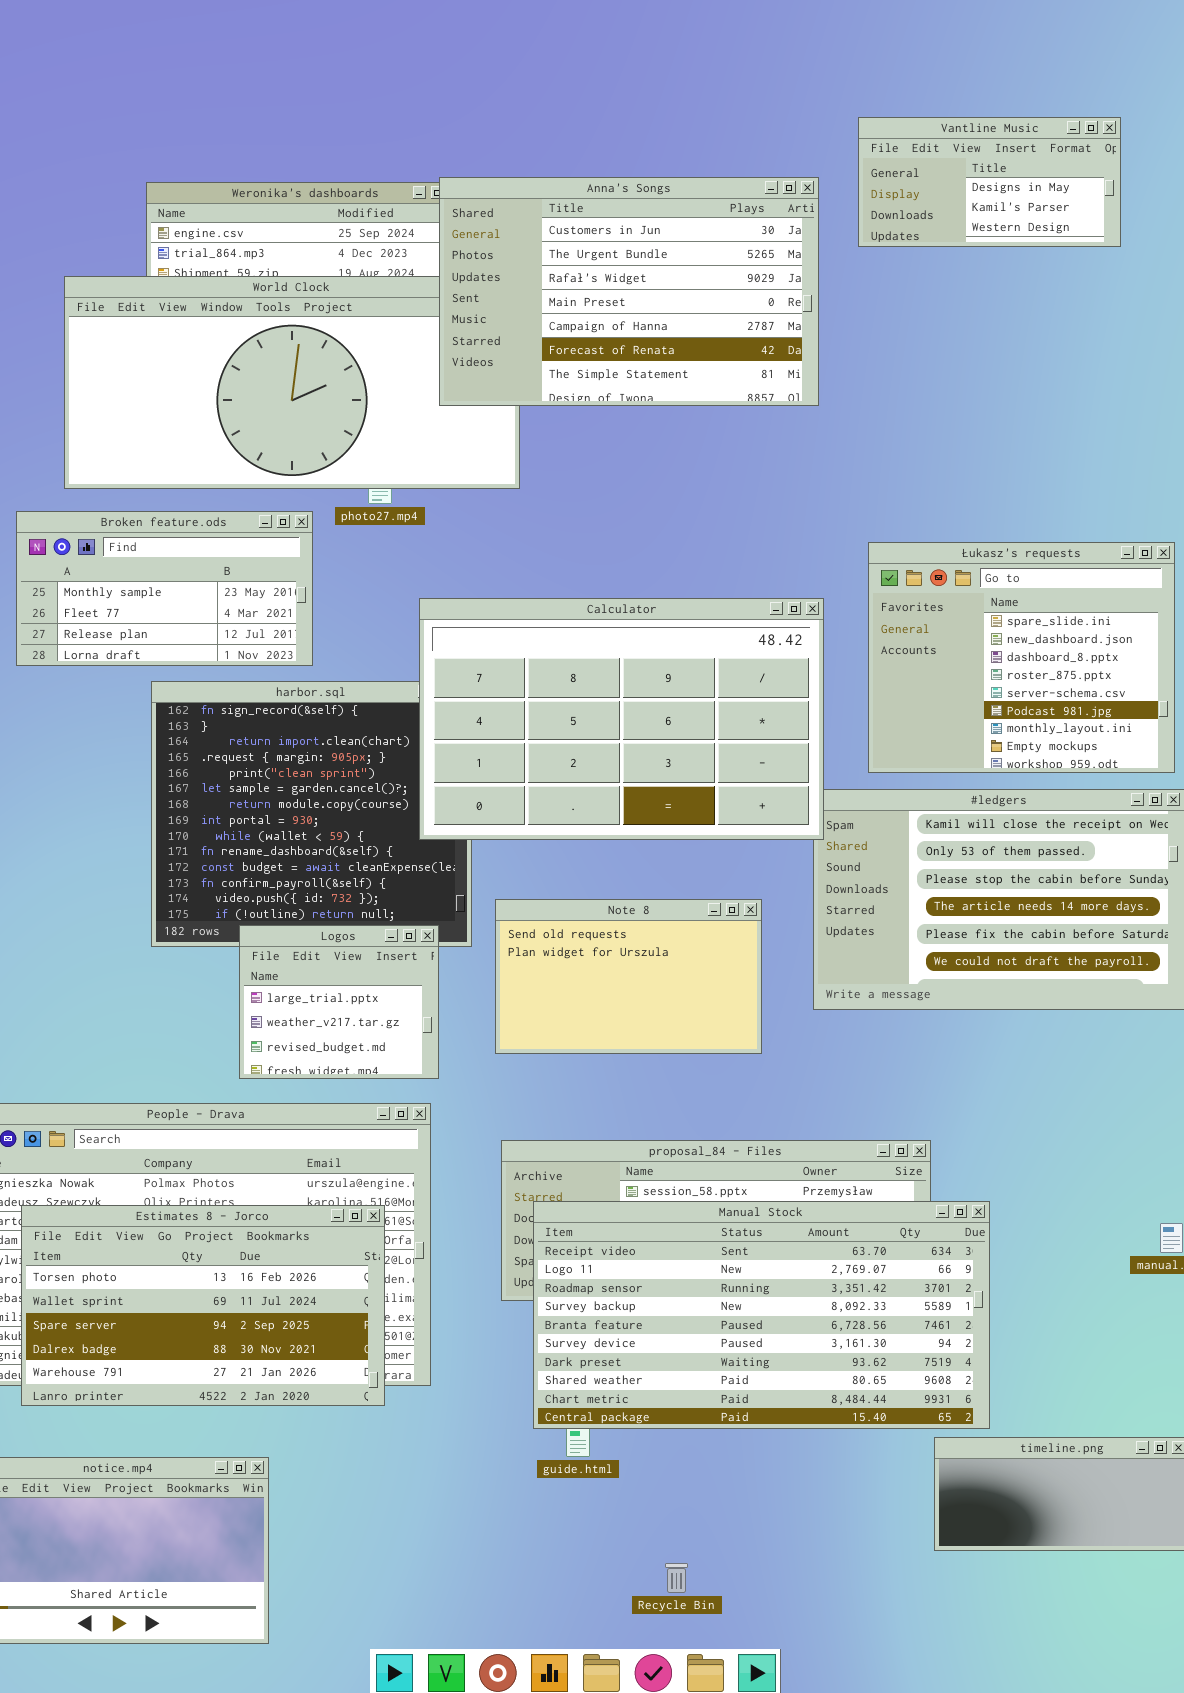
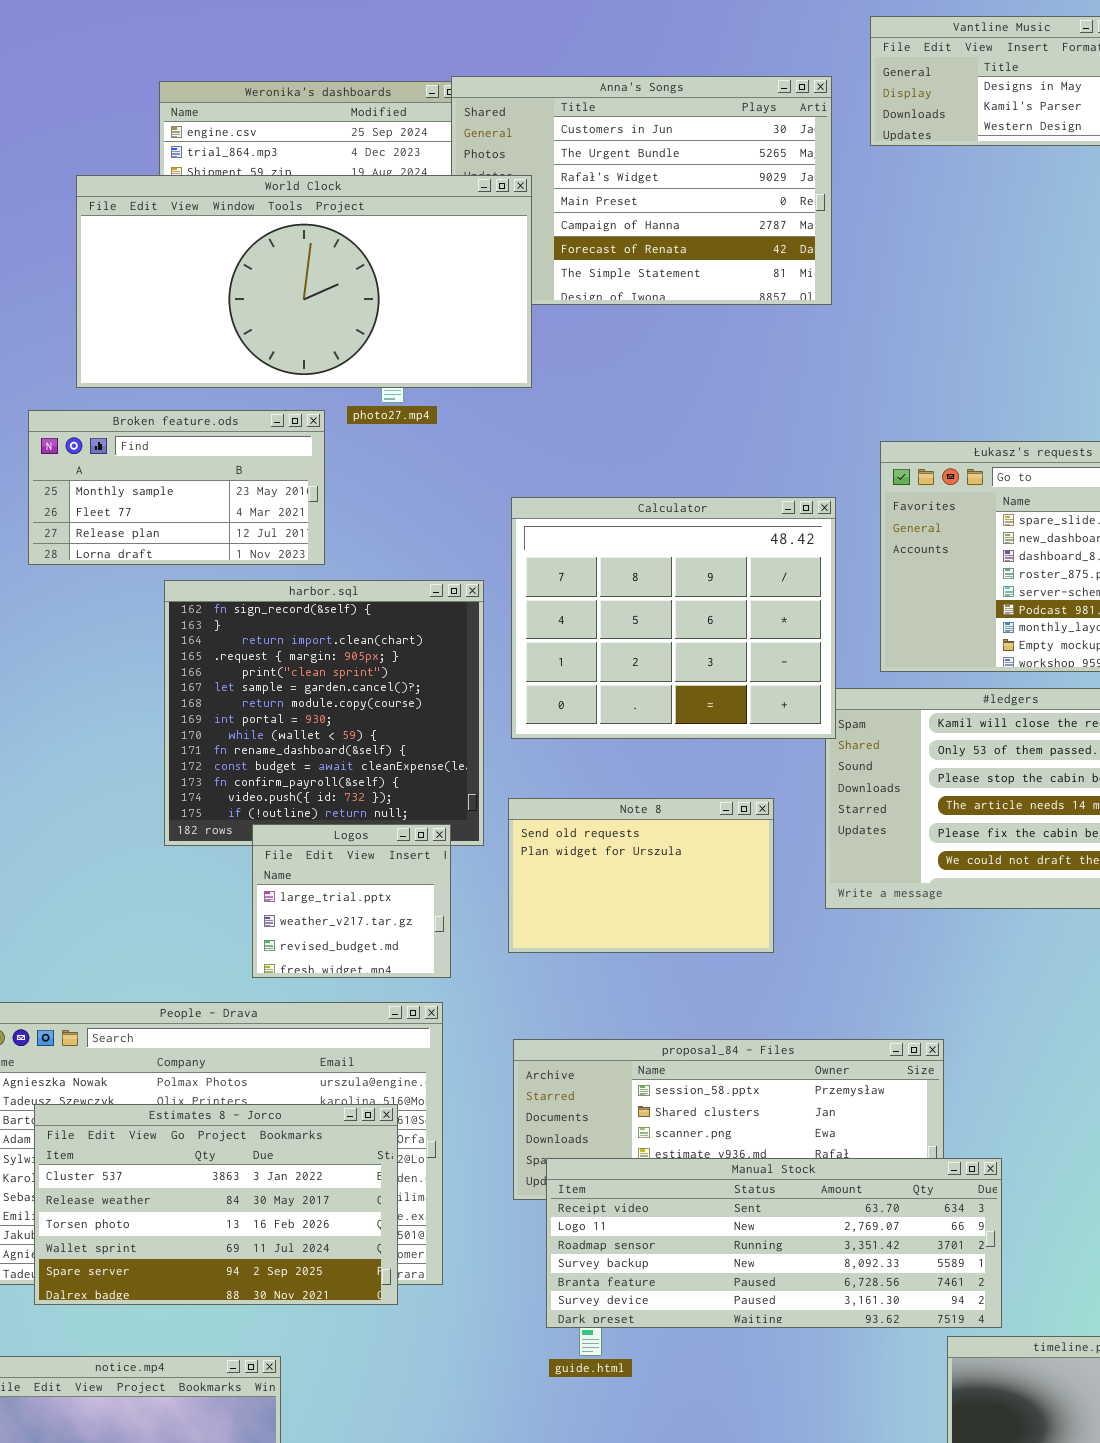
World Clock: [64,276,520,489] -> [76,175,532,388], raised
Calculator: [419,598,824,840] -> [511,497,836,739], resized
Manual Stock: [533,1201,990,1429] -> [546,1158,1002,1328], resized
Estimates 8 - Jorco: [21,1205,385,1406] -> [34,1104,398,1305], scrolled up 2 rows

